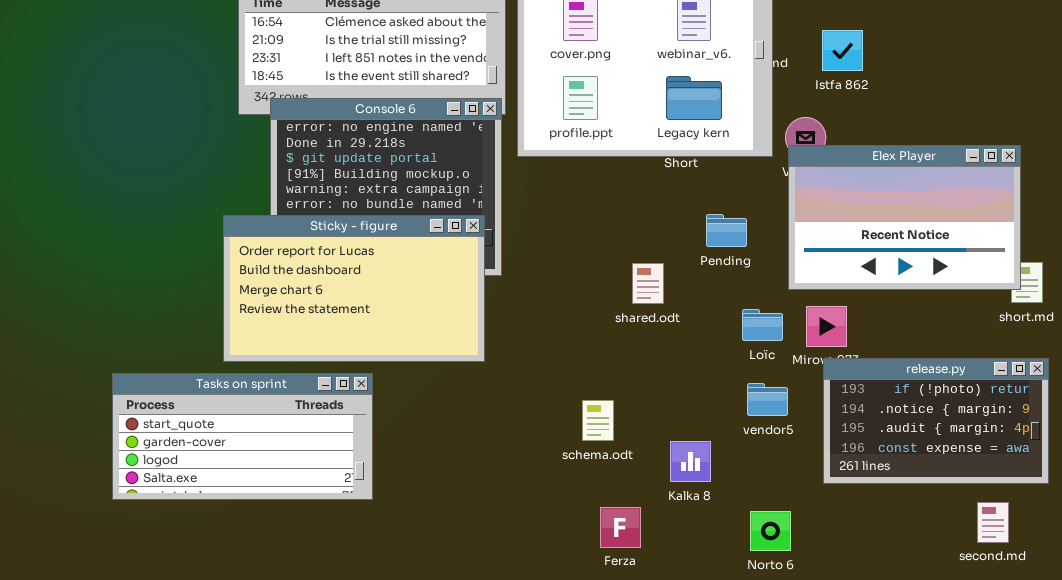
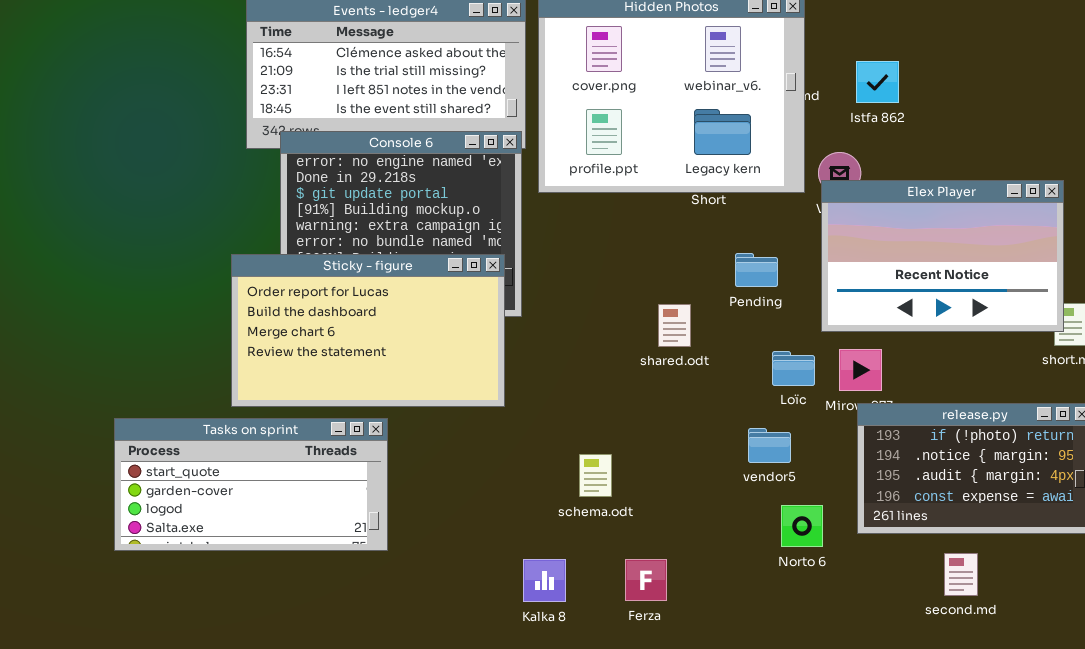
vendor5: [747,383,788,416] -> [748,428,791,463], moved
schema.odt: [582,400,614,441] -> [579,454,612,497], moved
Kalka 8: [670,441,711,482] -> [523,559,566,602], moved
second.md: [977,502,1009,543] -> [944,553,978,596], moved
Norto 6: [750,511,791,551] -> [781,505,823,547], moved

